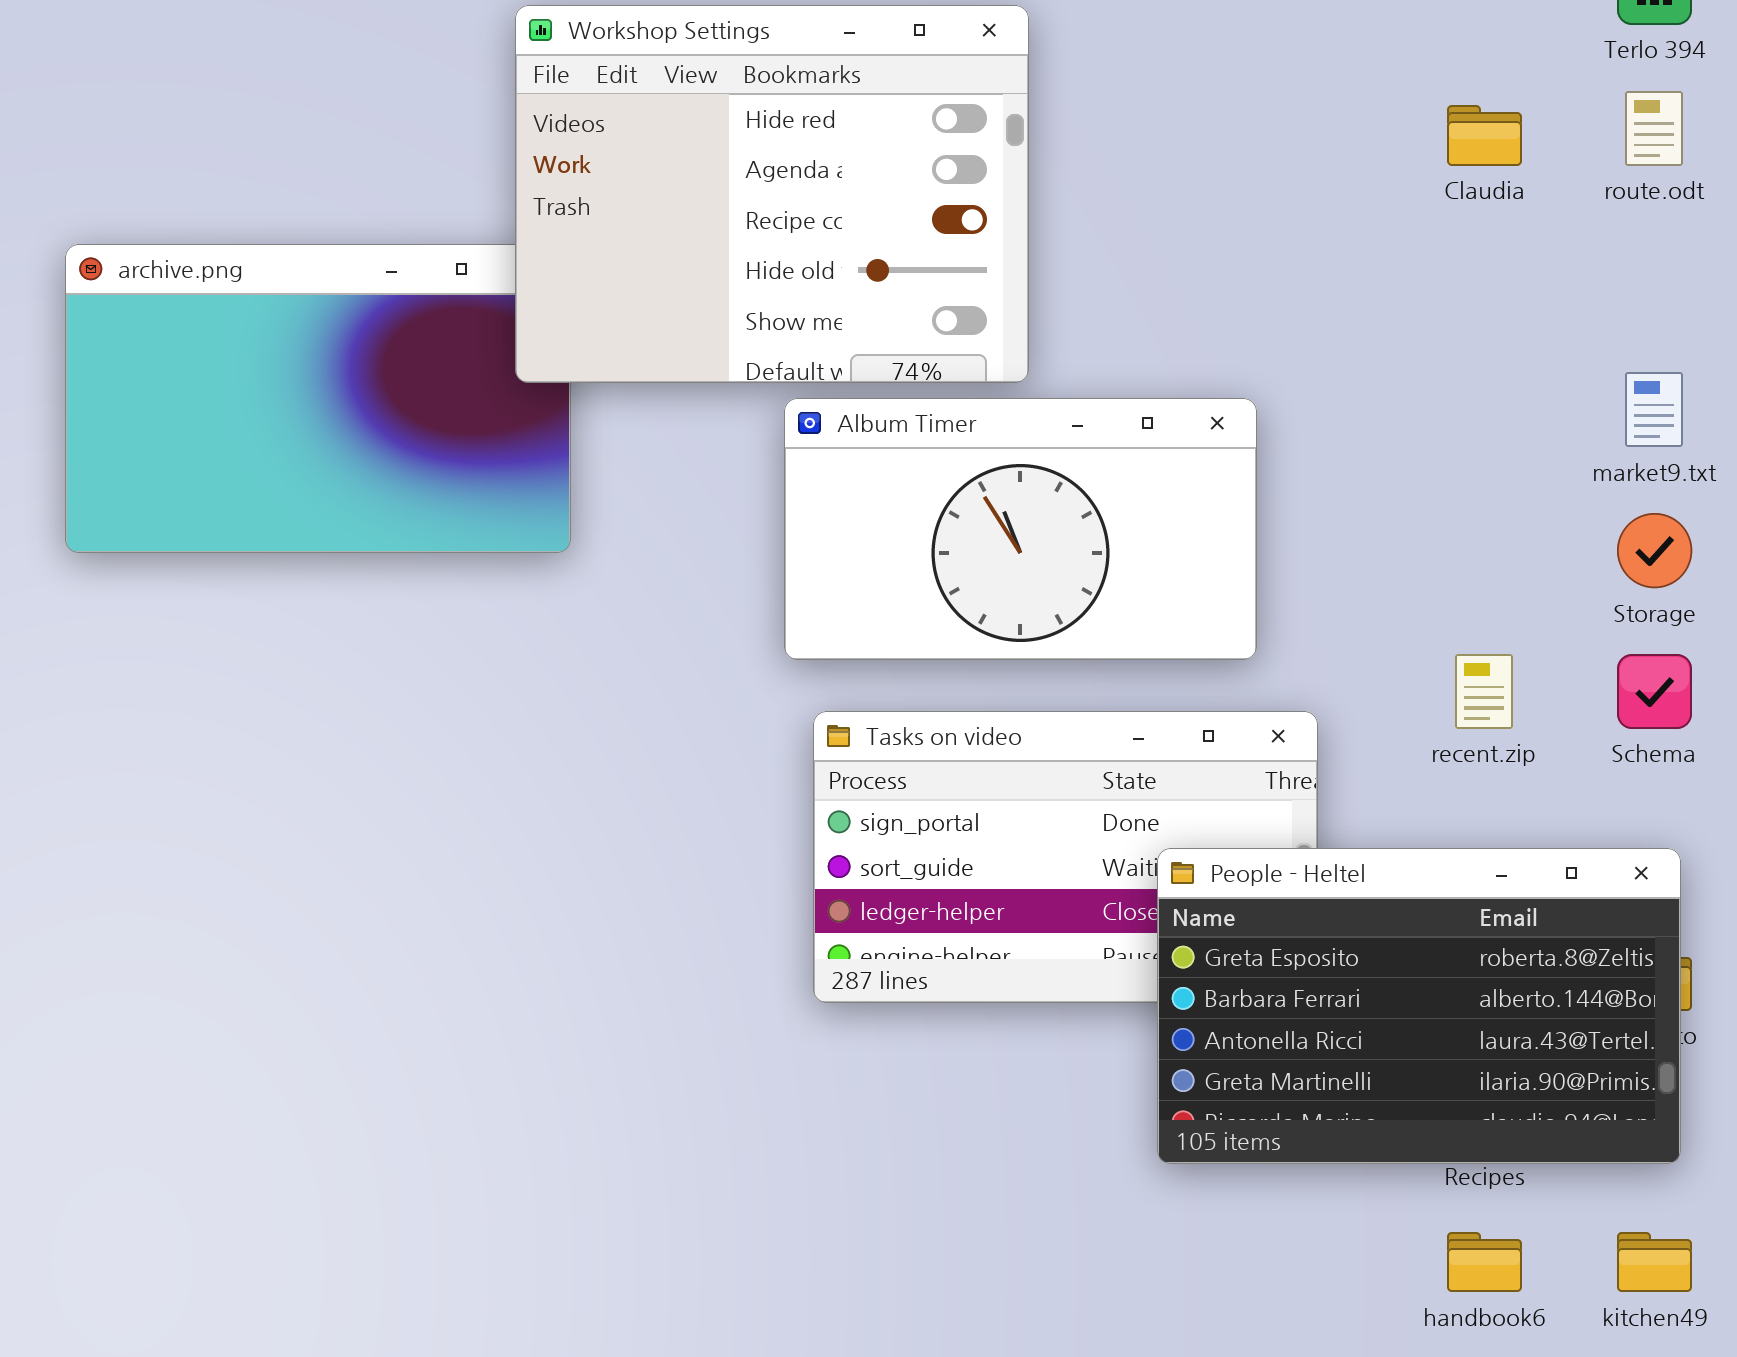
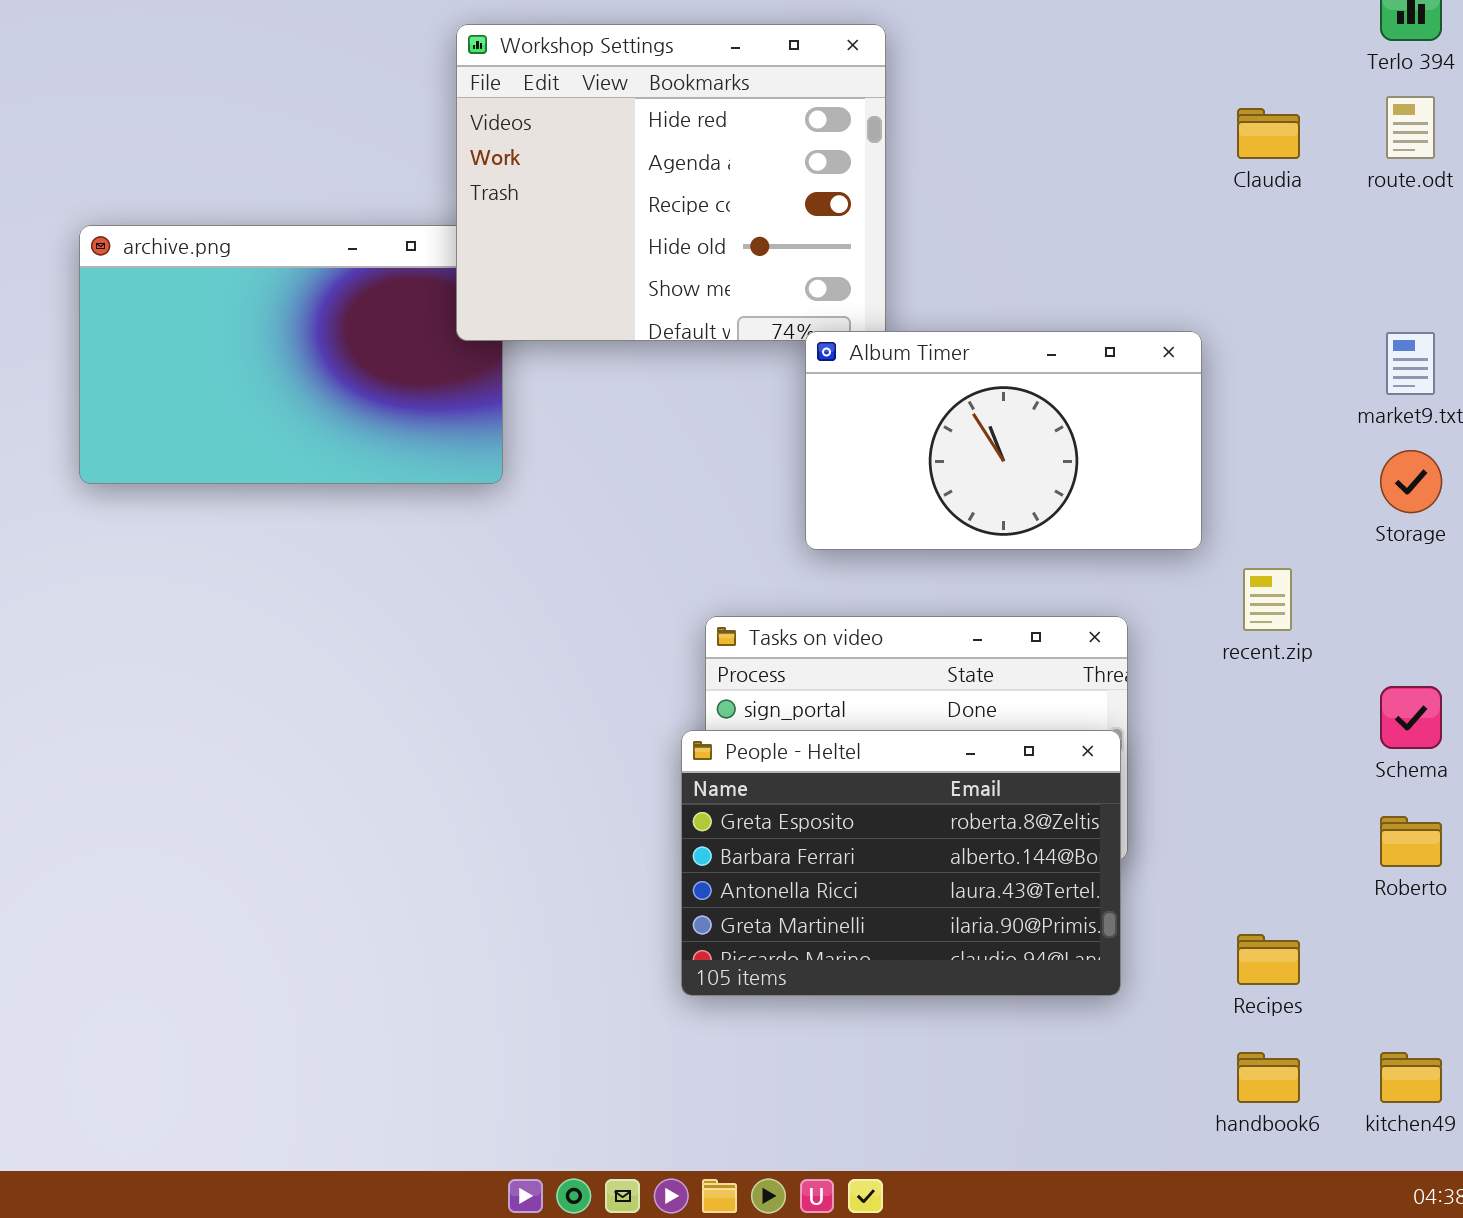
Album Timer: [784,398,1257,660] -> [805,331,1202,550], moved
Schema: [1617,654,1692,729] -> [1380,686,1442,749], moved
People - Heltel: [1157,848,1681,1164] -> [681,730,1121,996], moved

